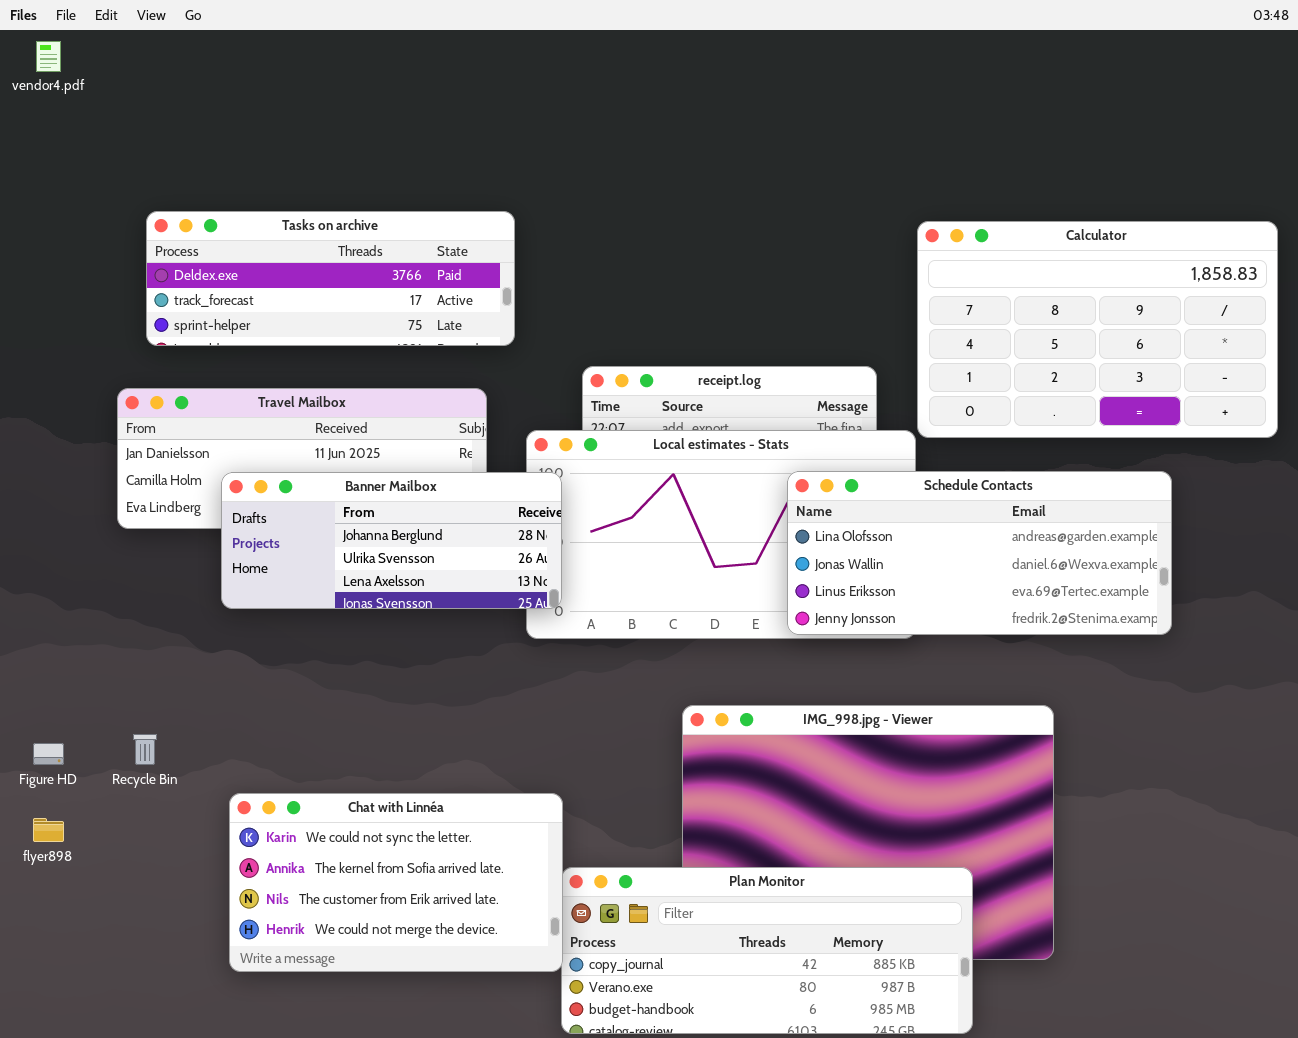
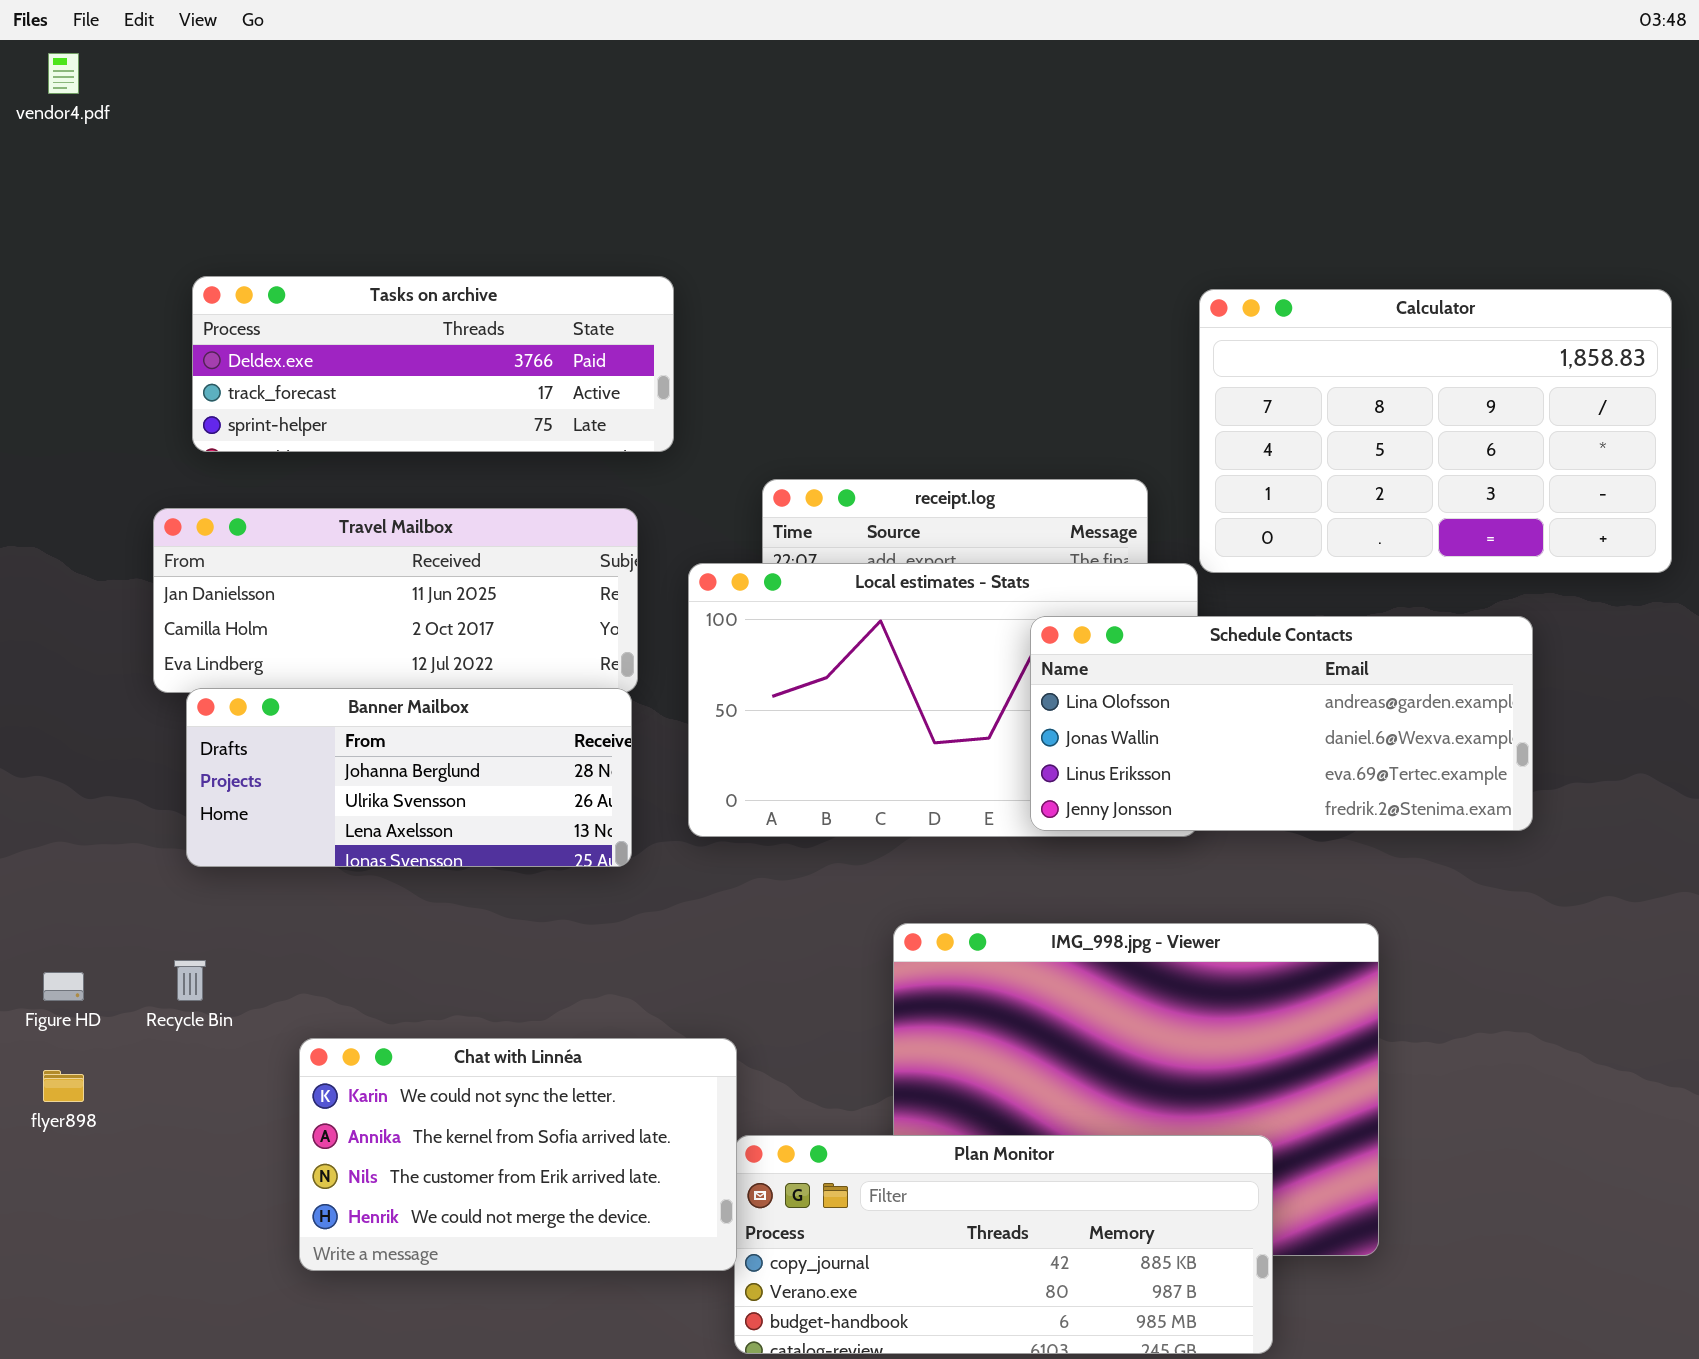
Banner Mailbox: [221,472,562,609] -> [186,688,632,867], moved

